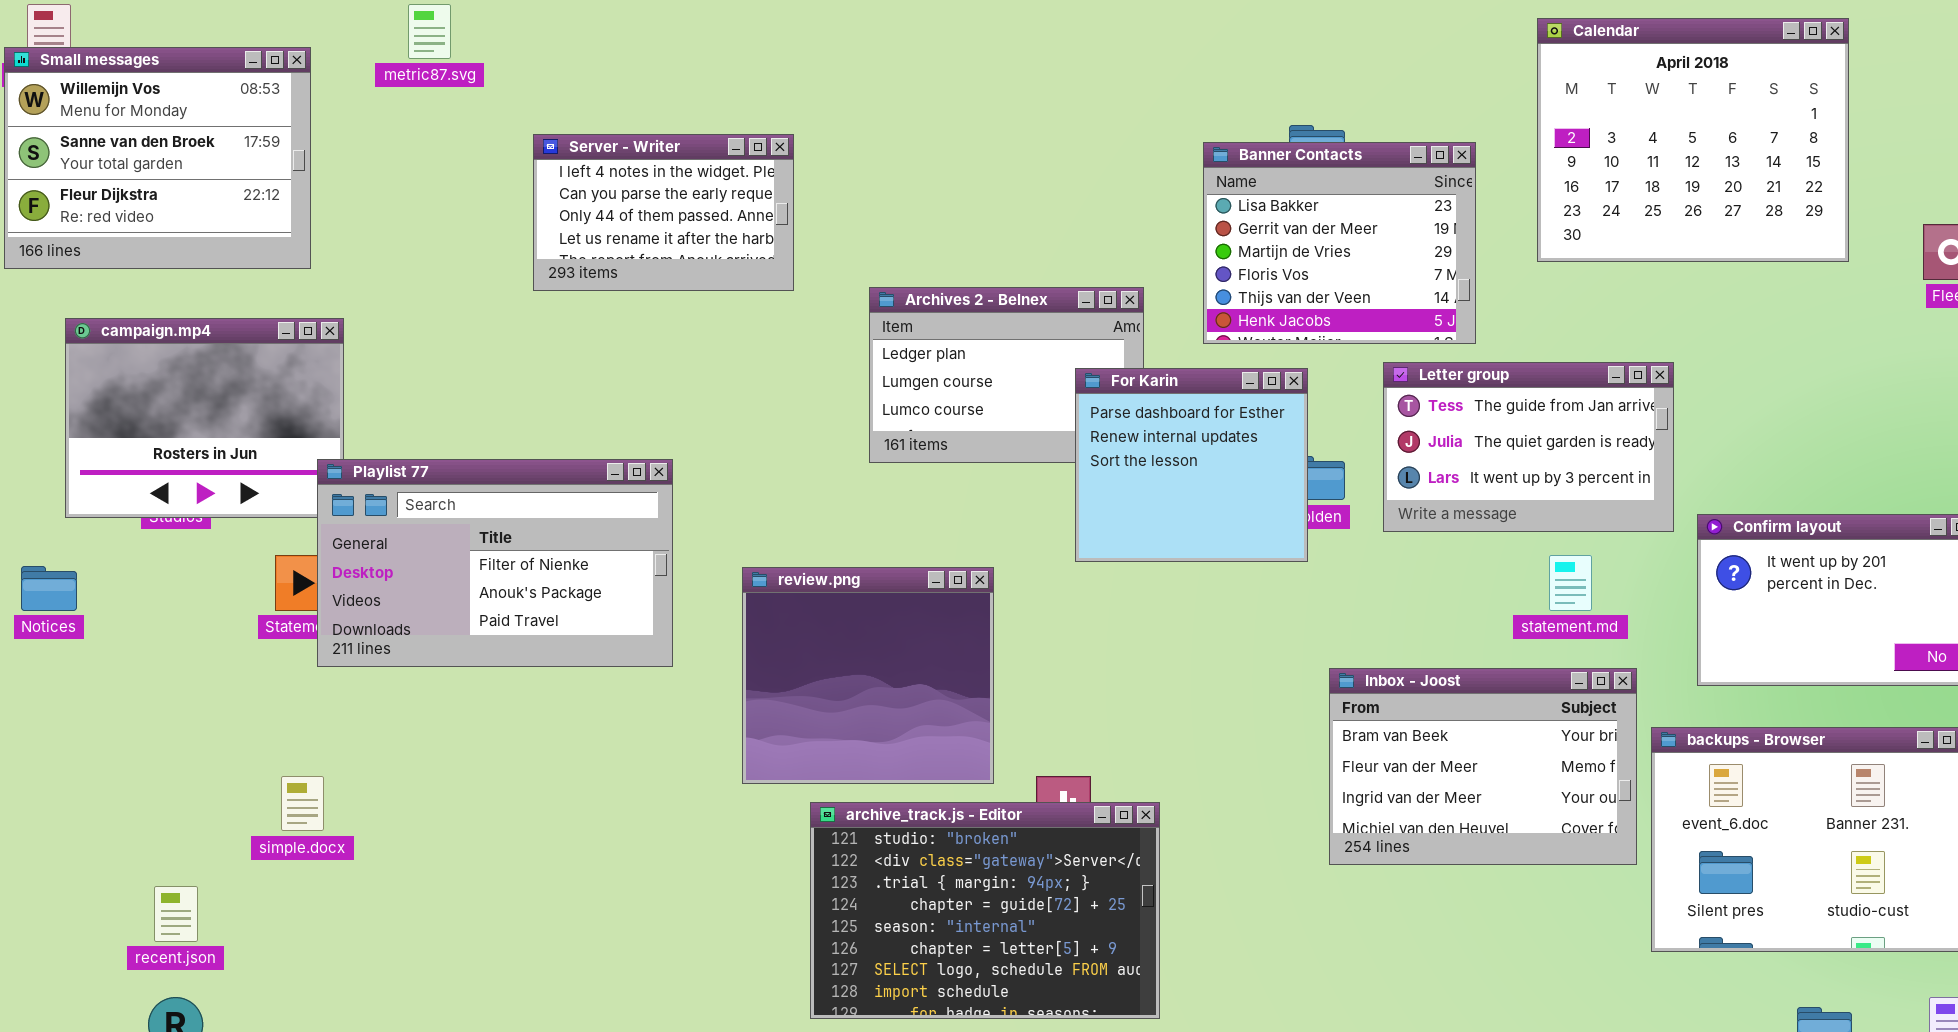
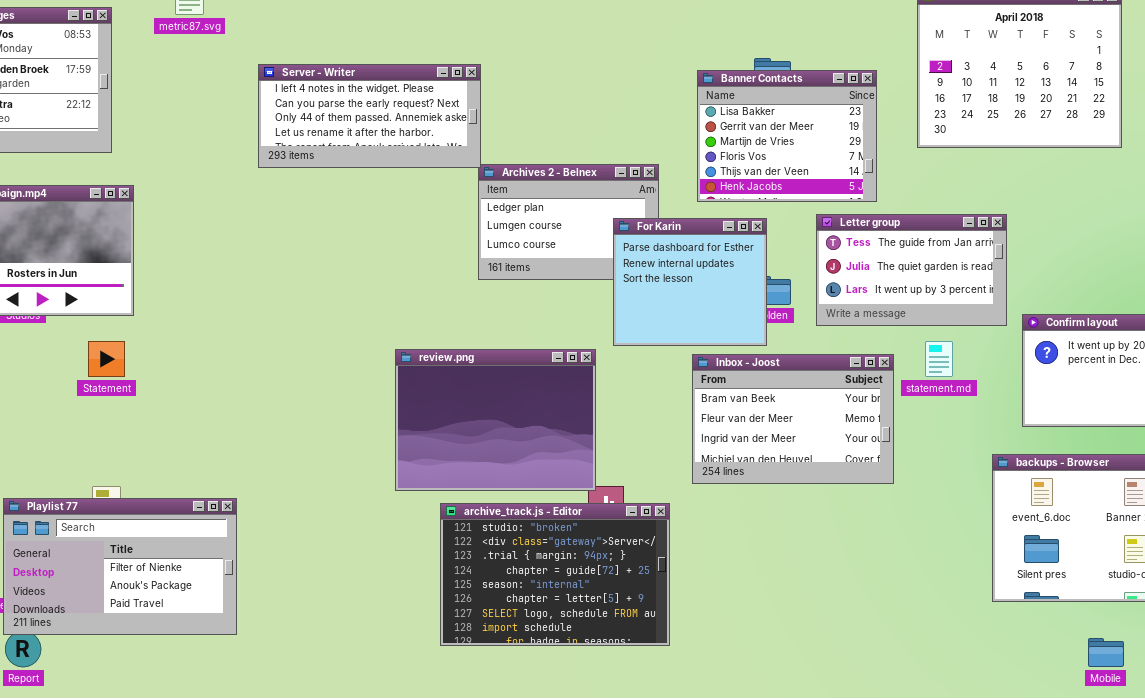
Server - Writer: [533,134,794,291] -> [258,64,481,168], resized
Playlist 77: [317,459,673,667] -> [3,498,237,635], moved
review.png: [742,567,994,784] -> [395,349,596,491], resized
Inbox - Joost: [1329,668,1637,865] -> [692,354,894,484], moved

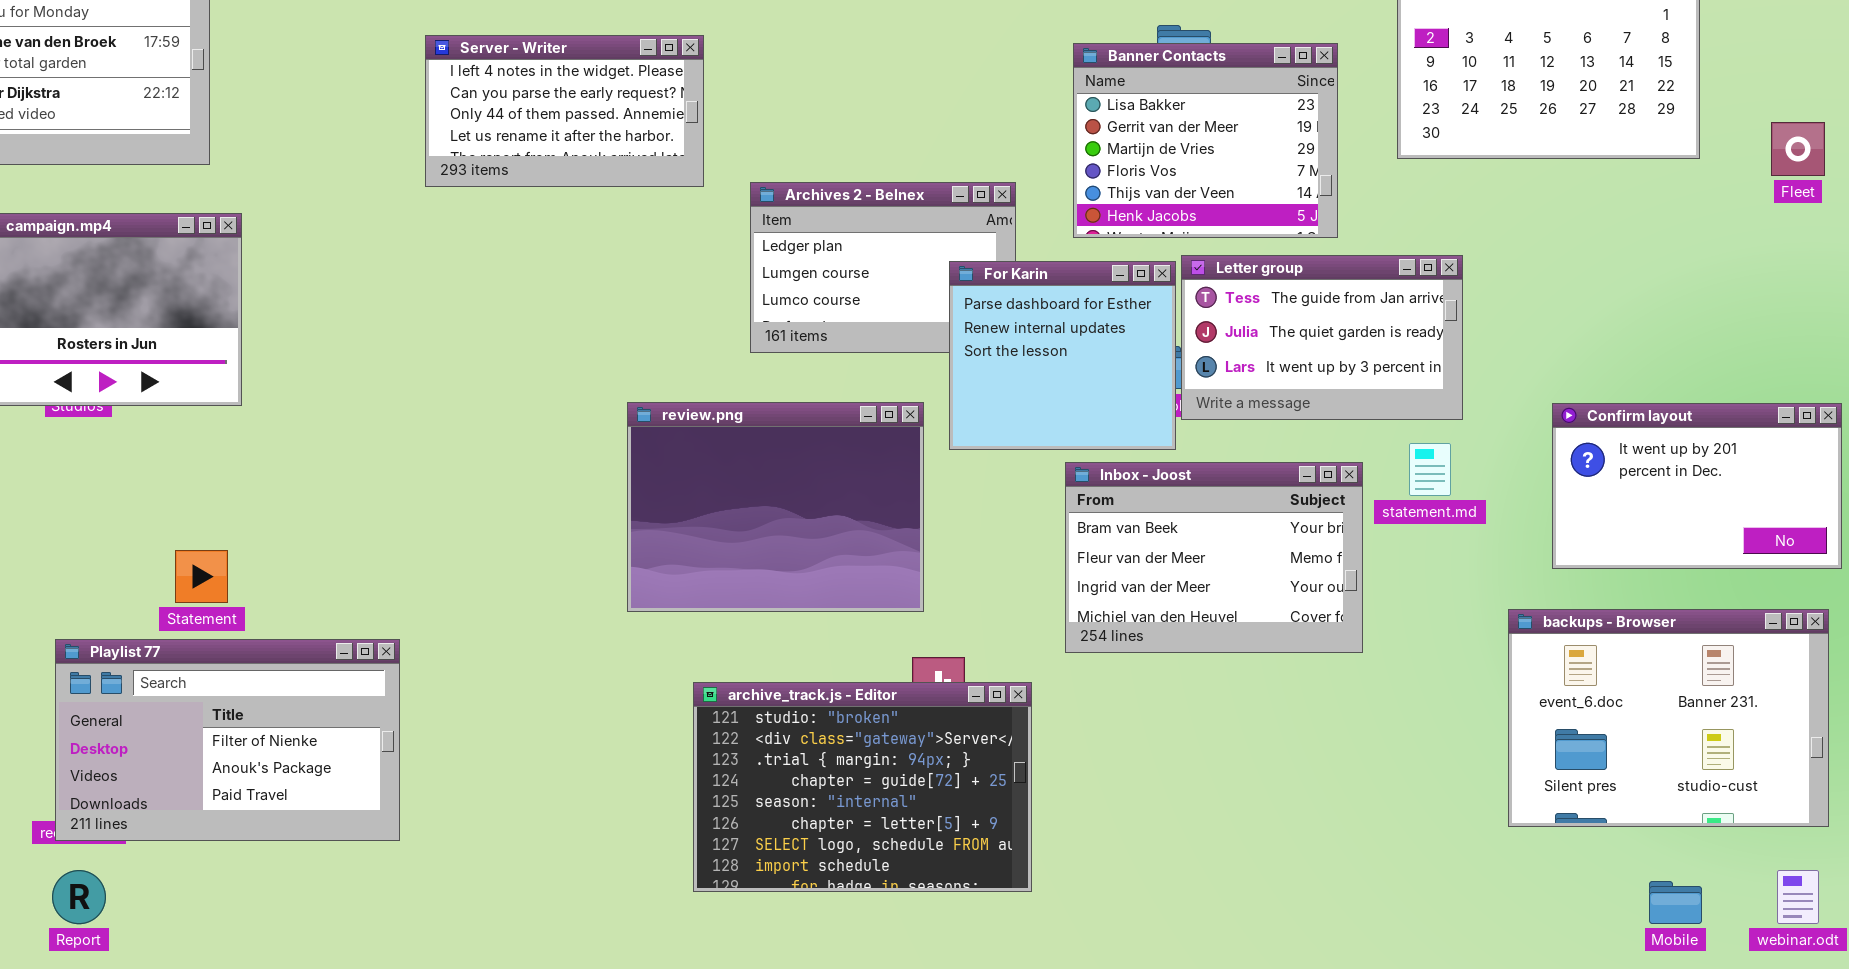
Server - Writer: [258,64,481,168] -> [425,35,704,187], resized
Letter group: [816,214,1007,326] -> [1181,255,1463,420], moved
Statement: [88,341,125,377] -> [175,550,228,603], moved
review.png: [395,349,596,491] -> [627,402,924,612], moved
Playlist 77: [3,498,237,635] -> [55,639,400,841], moved

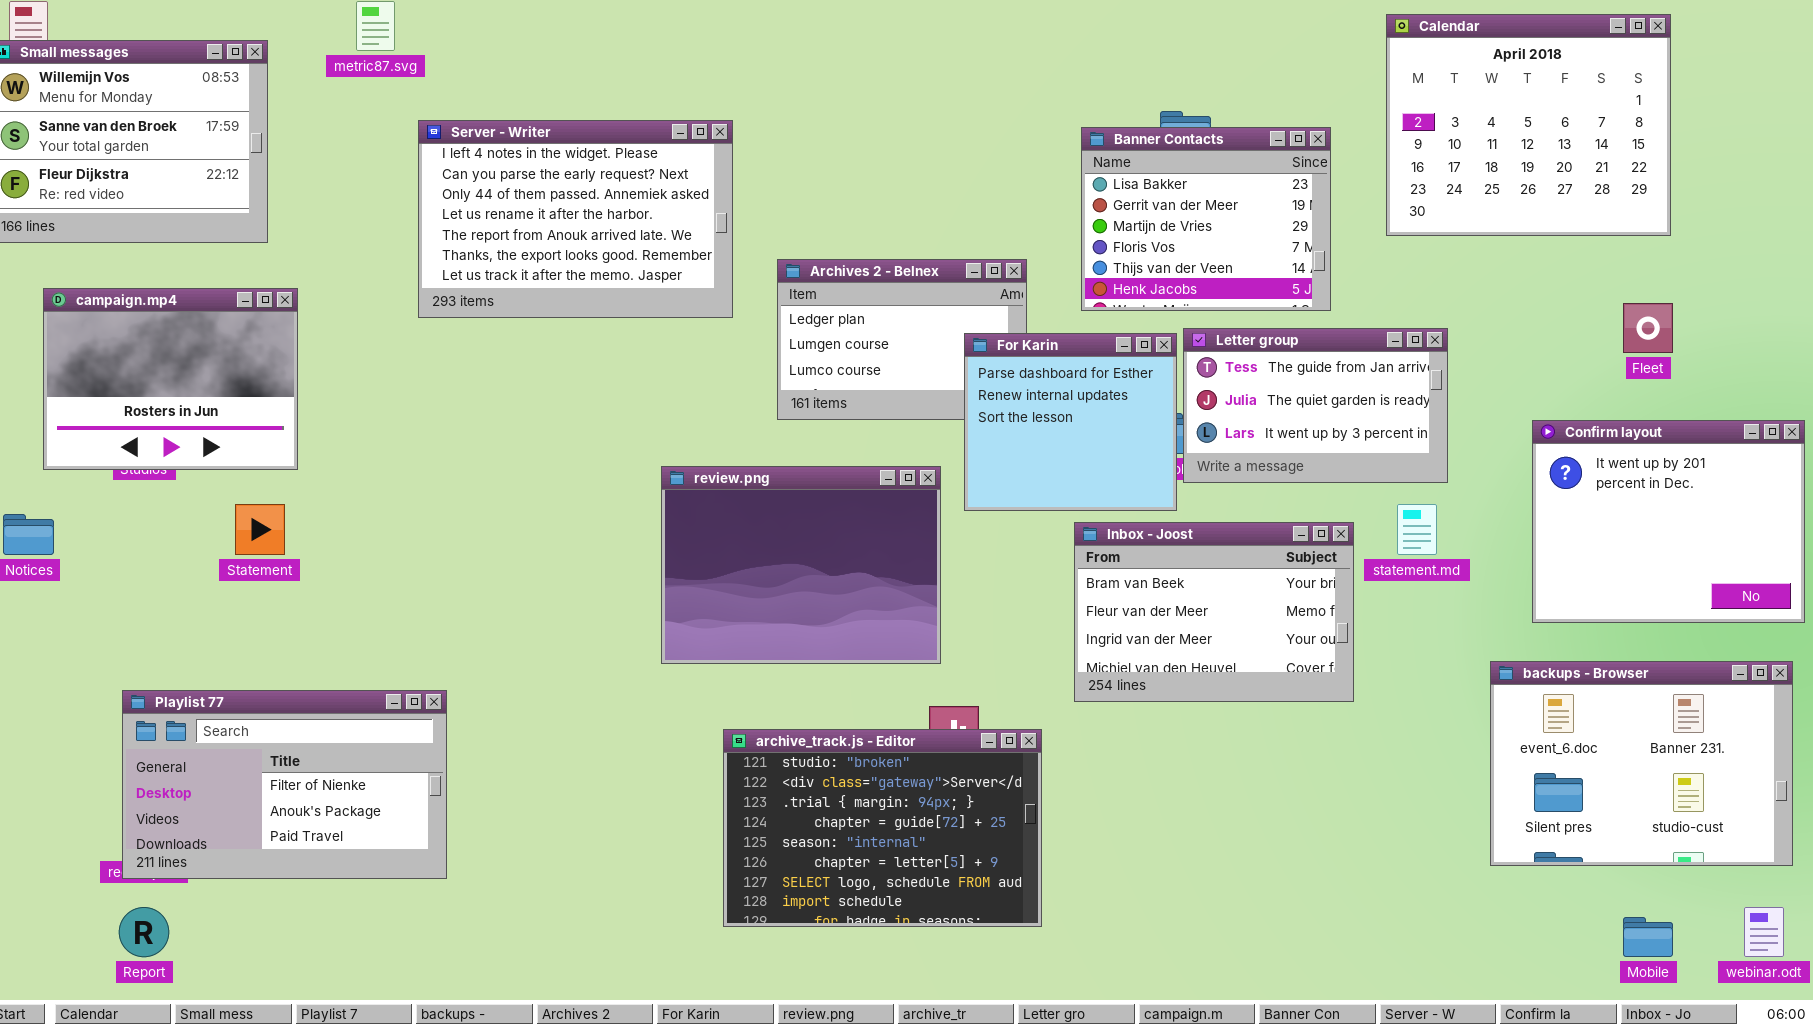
Server - Writer: [425,35,704,187] -> [418,120,733,318], resized
Fleet: [1771,122,1825,176] -> [1623,303,1673,353], moved
Confirm layout: [1552,403,1842,569] -> [1532,420,1805,623], resized
Statement: [175,550,228,603] -> [235,504,285,555], moved

